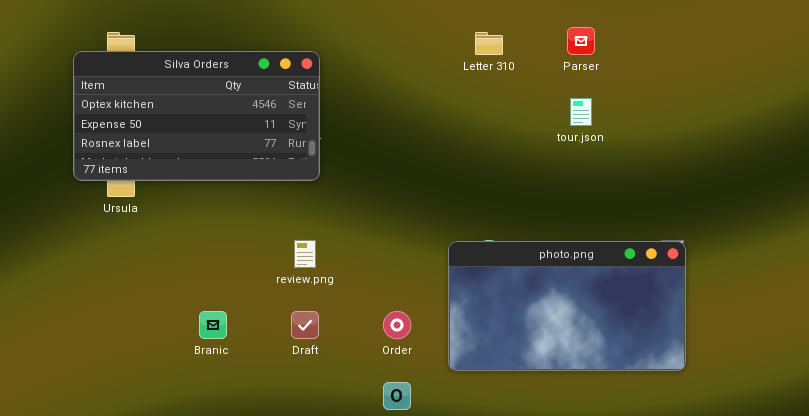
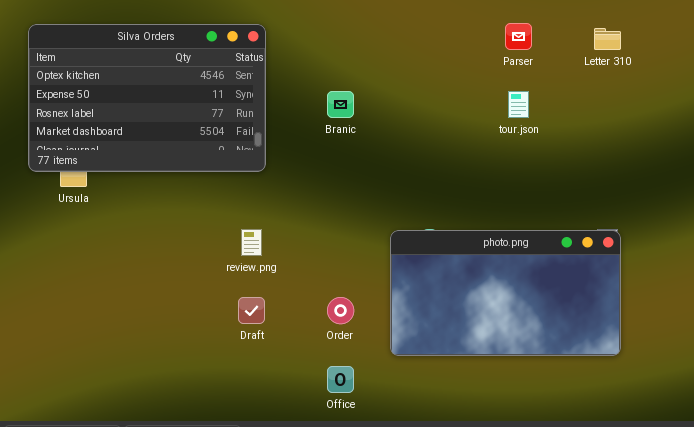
Letter 310: [475,32,503,55] -> [594,28,621,50], moved
Silva Orders: [73,51,320,181] -> [28,24,266,172], resized
Branic: [199,311,227,339] -> [327,91,354,118], moved

